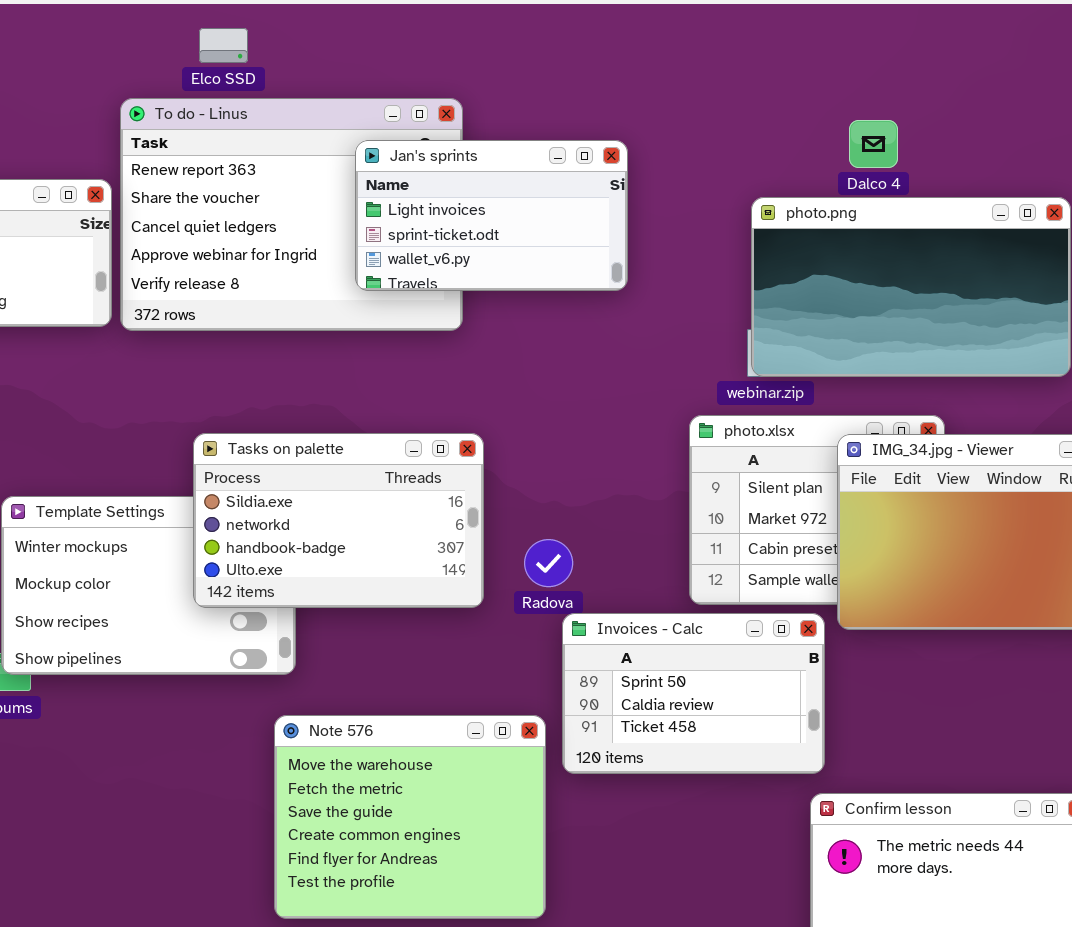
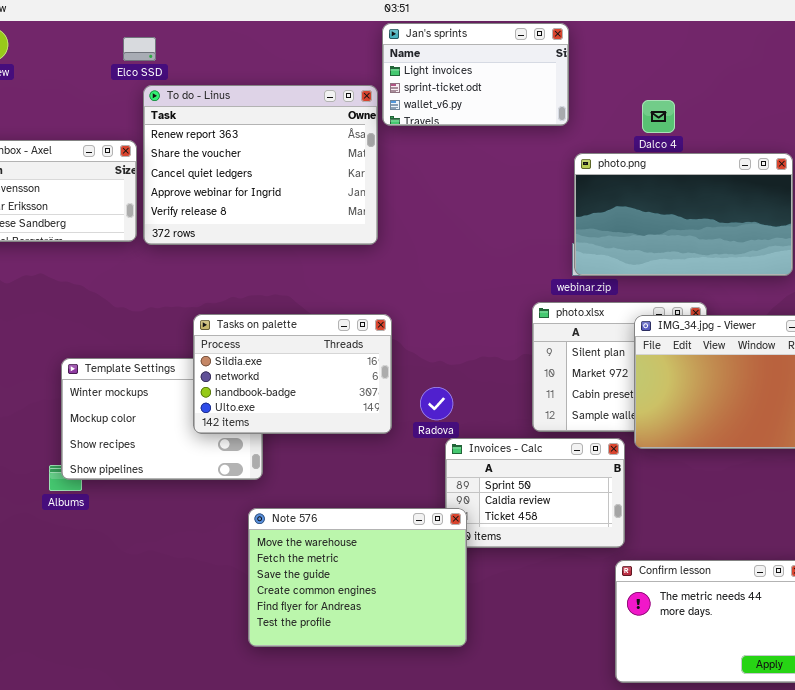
Elco SSD: [199,28,248,63] -> [123,37,156,61], moved
Jan's sprints: [355,140,628,291] -> [382,23,569,126], moved
Note 576: [274,715,546,919] -> [248,508,467,647], resized

